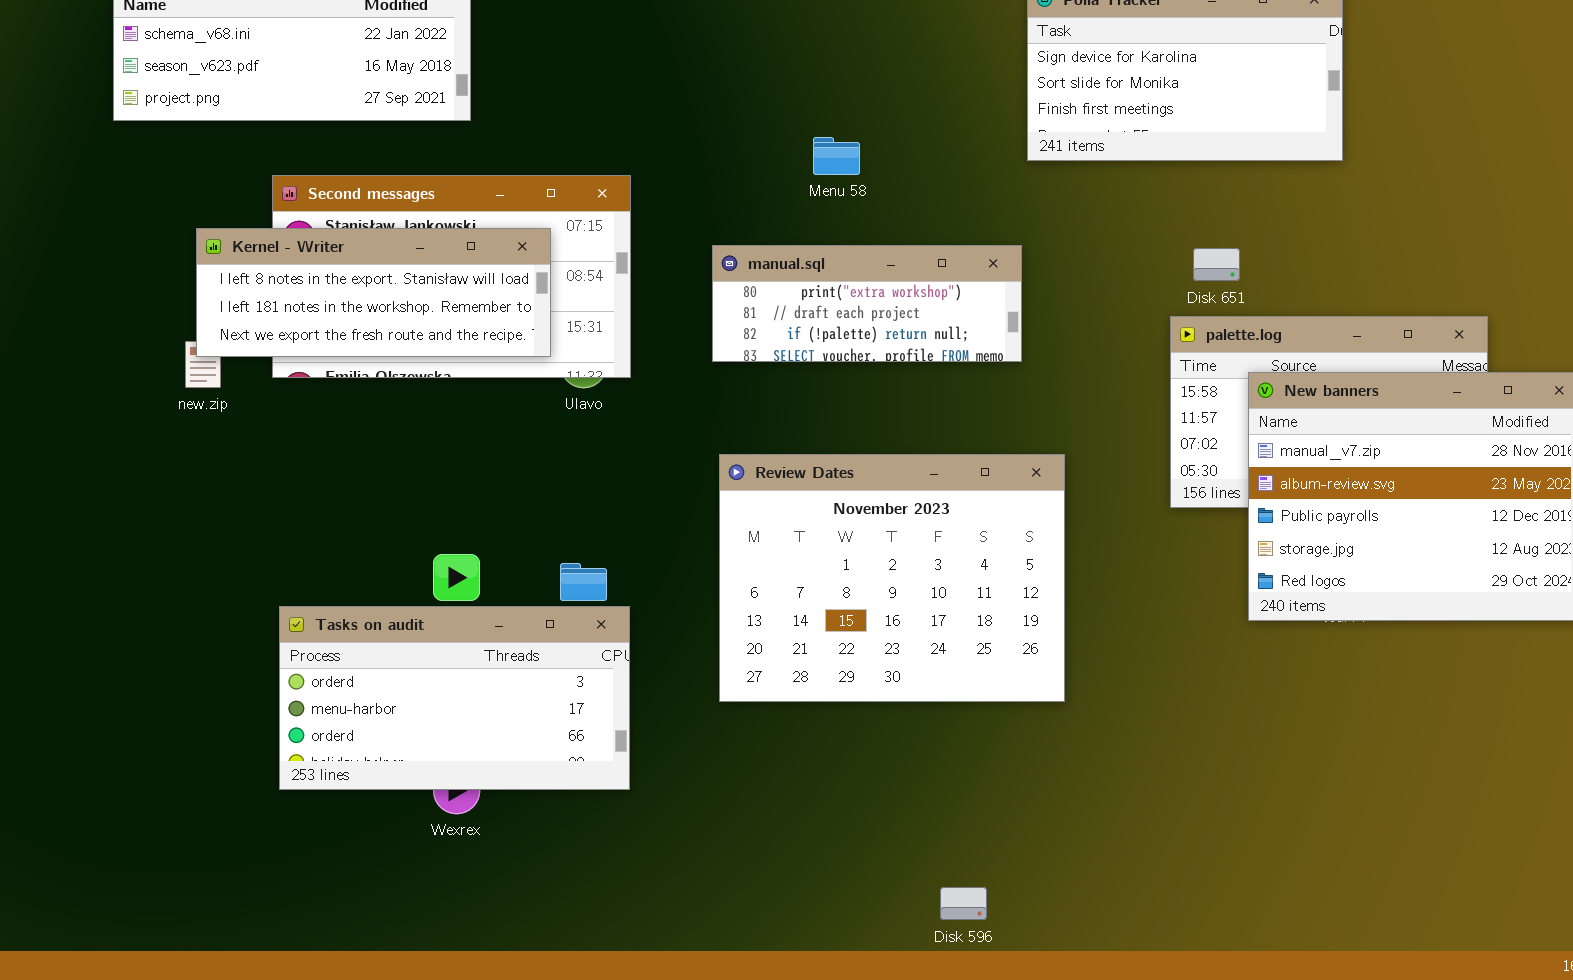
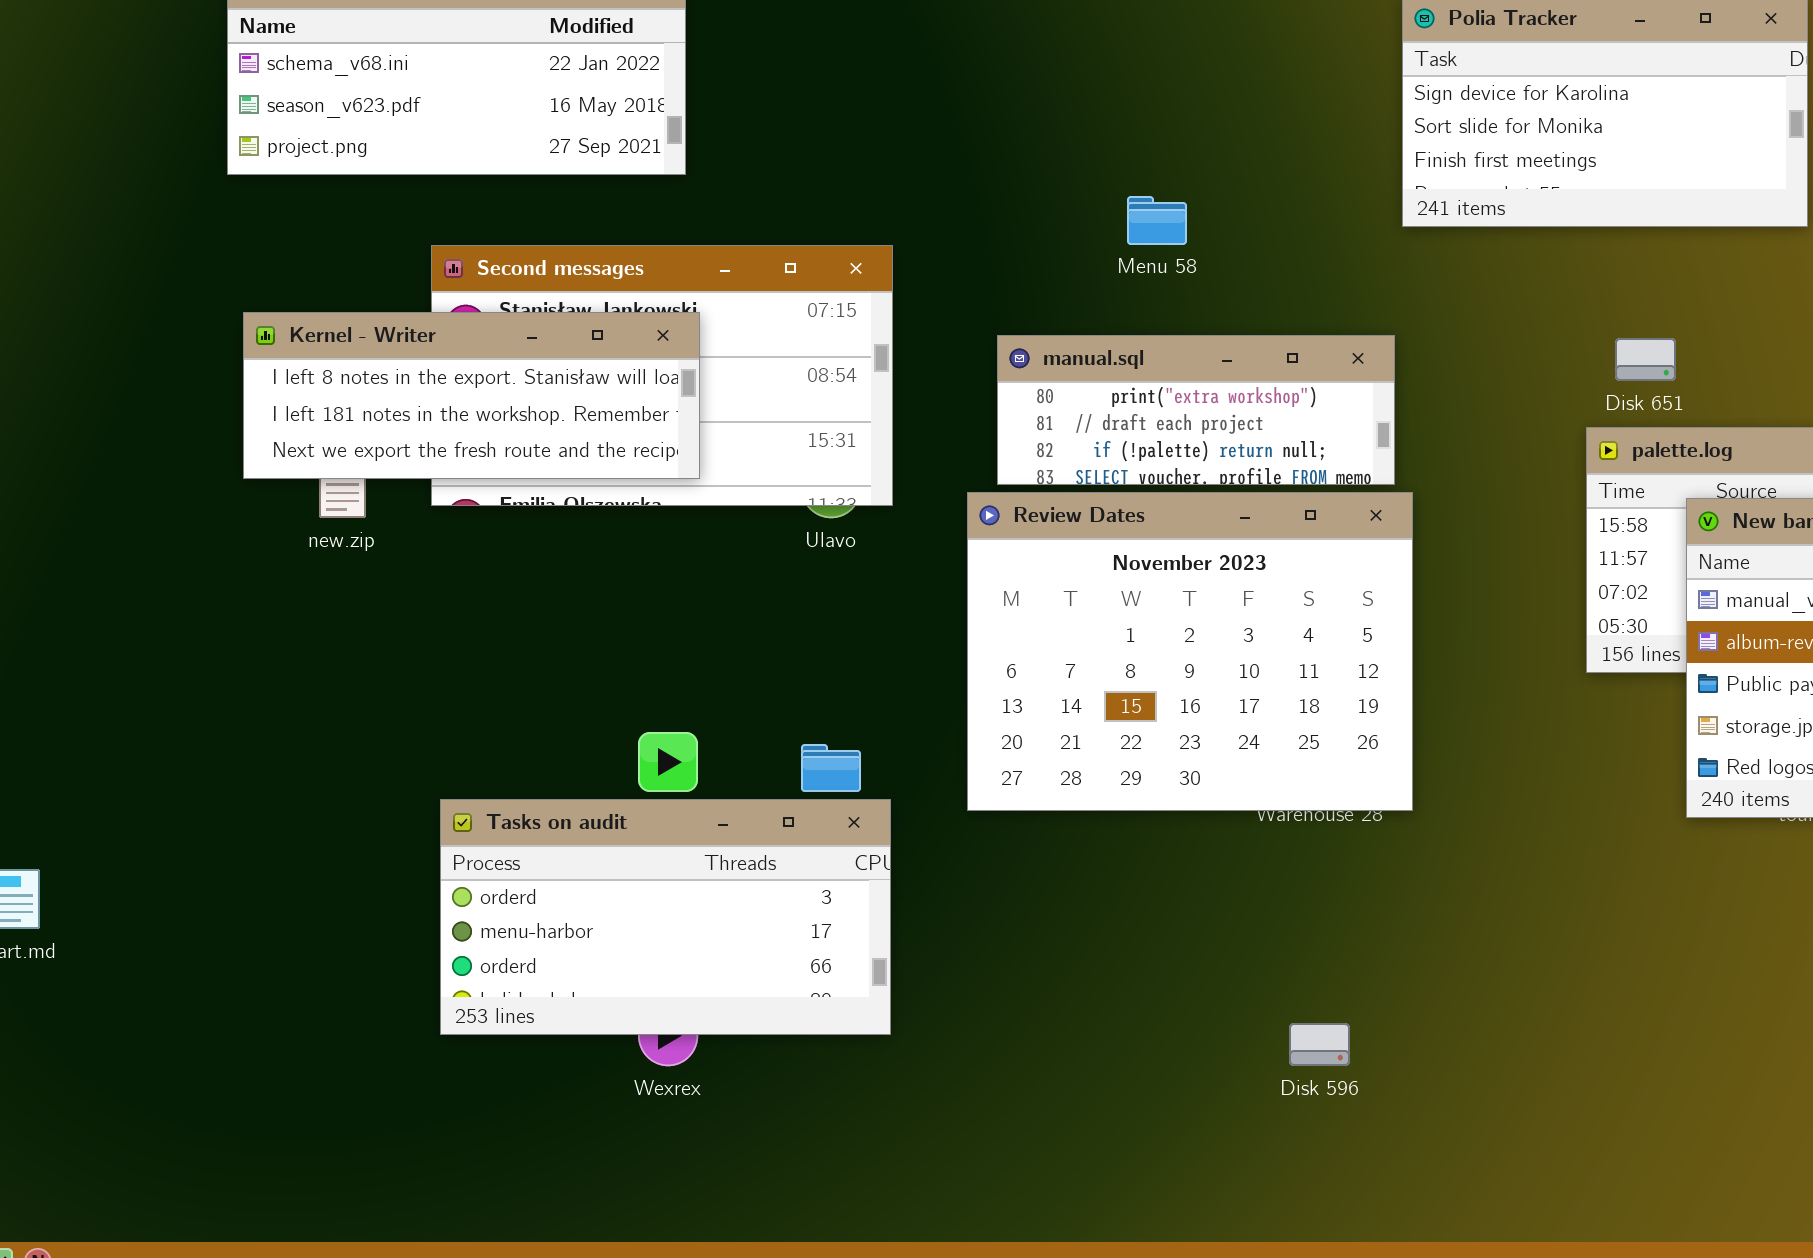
Kernel - Writer: [196,228,551,357] -> [243,312,700,479], moved
Review Dates: [719,454,1065,702] -> [967,492,1413,811], moved
Disk 596: [940,887,987,920] -> [1289,1023,1350,1066], moved

